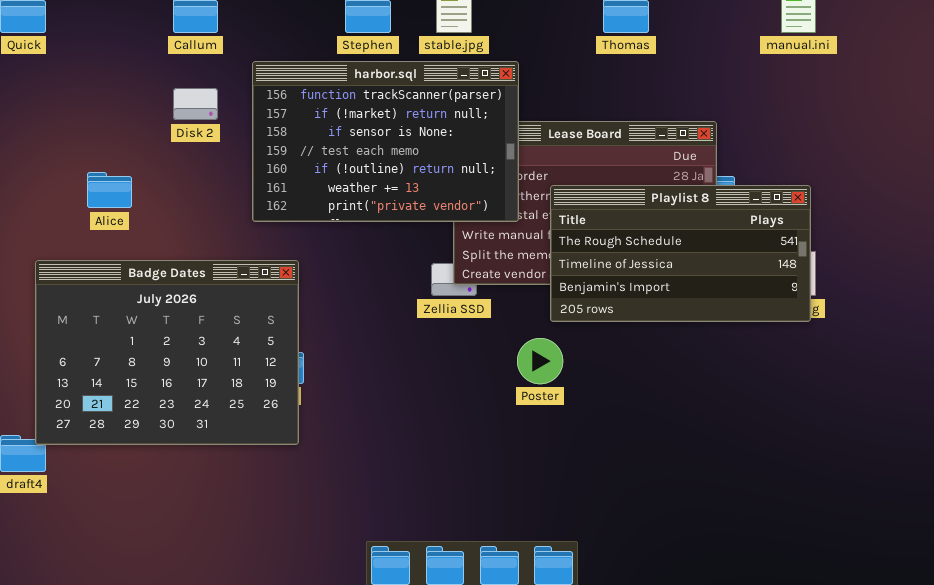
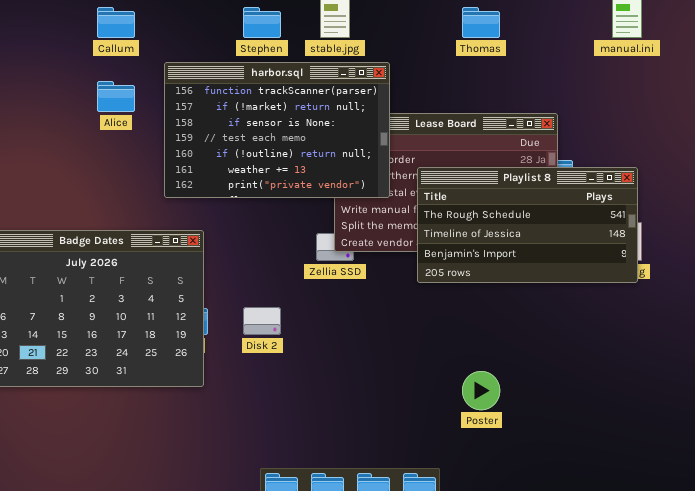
Disk 2: [173,88,218,120] -> [243,307,281,335], moved
Alice: [87,172,132,208] -> [97,81,135,112], moved
Poster: [517,338,563,384] -> [462,371,500,410], moved

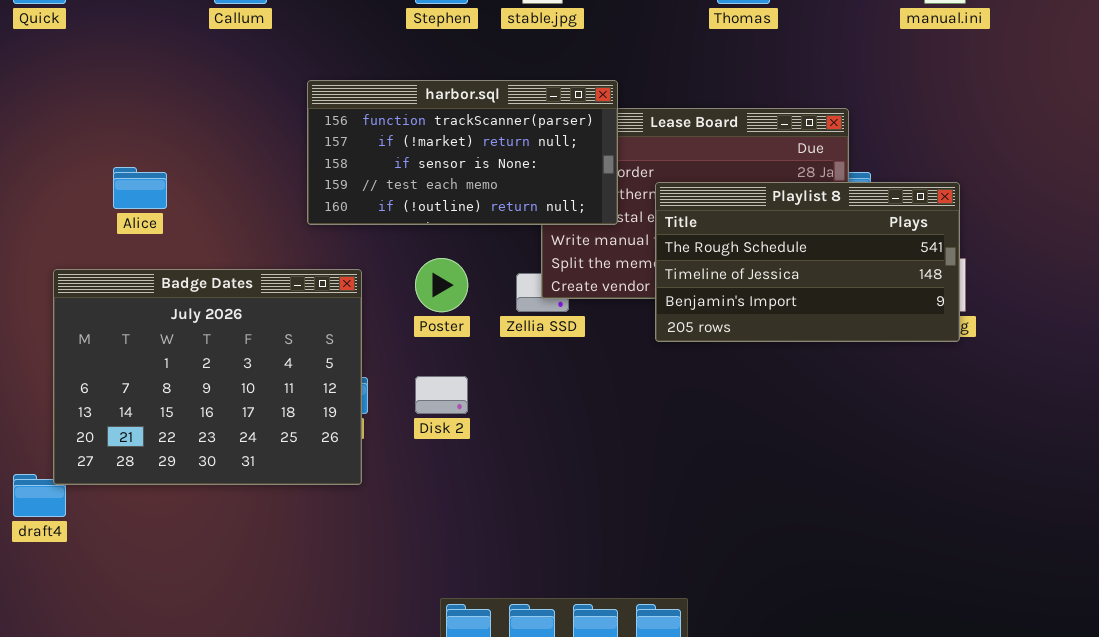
harbor.sql: [164,62,390,198] -> [307,80,618,225], resized
Alice: [97,81,135,112] -> [113,167,167,209], moved
Poster: [462,371,500,410] -> [415,258,468,312], moved

